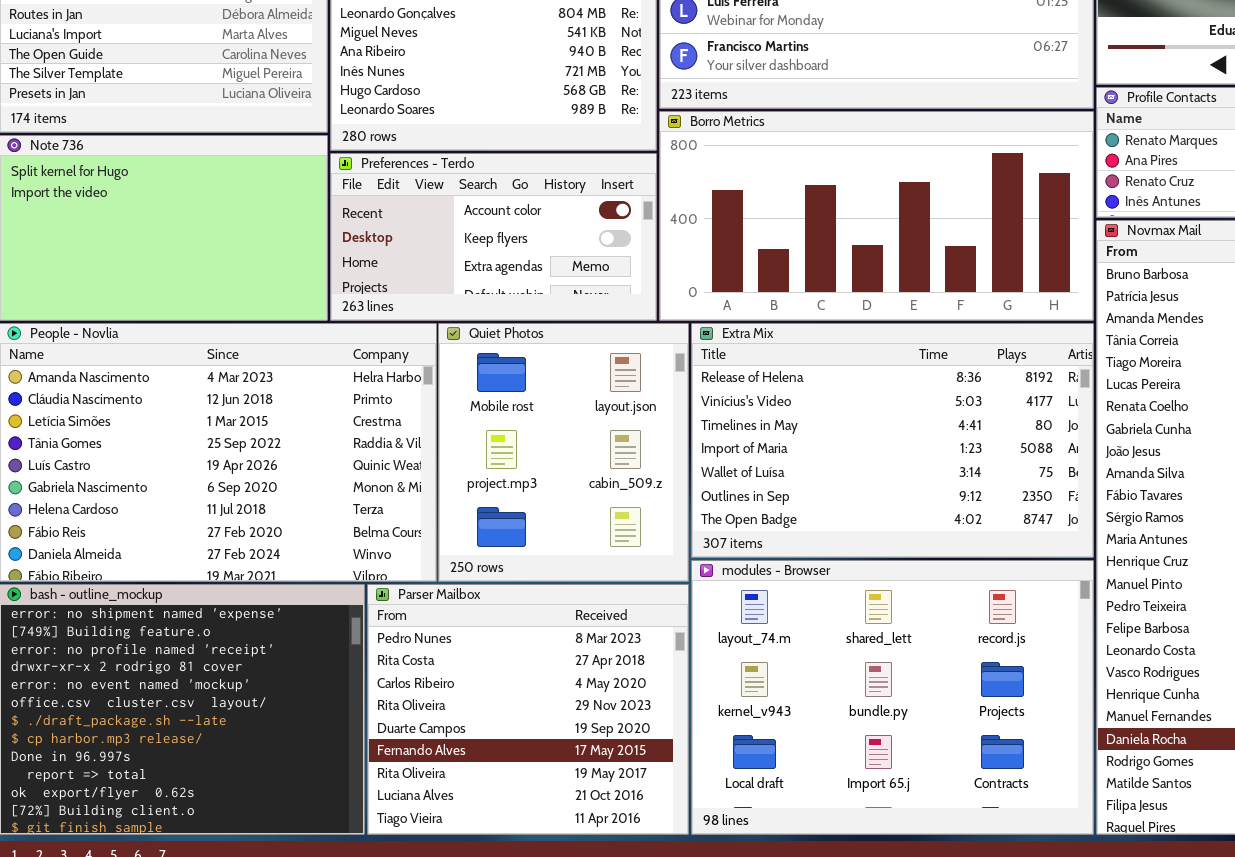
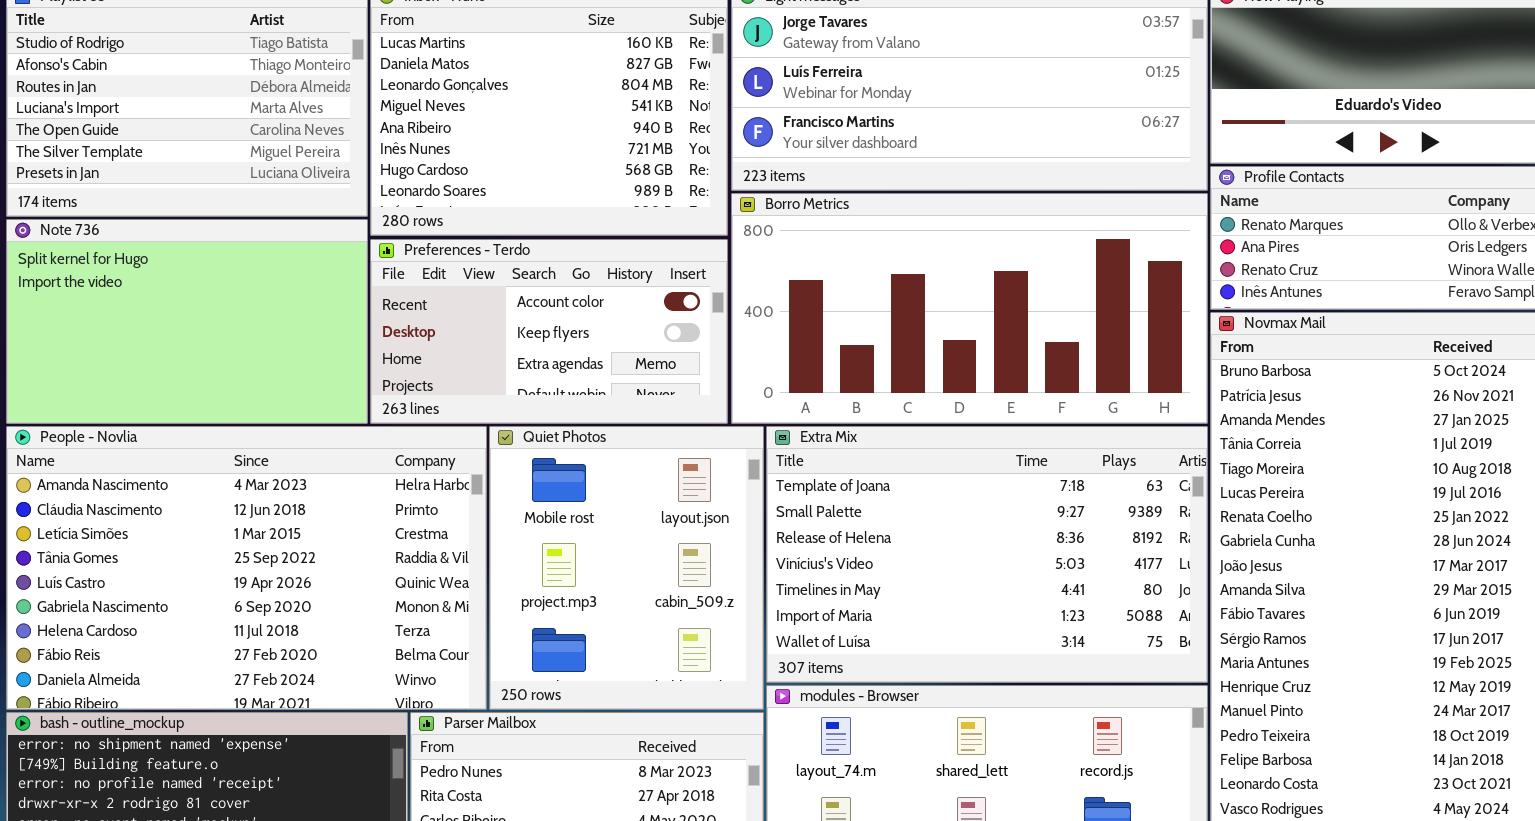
Extra Mix: [691,323,1094,558] -> [766,426,1208,683], scrolled up 2 rows

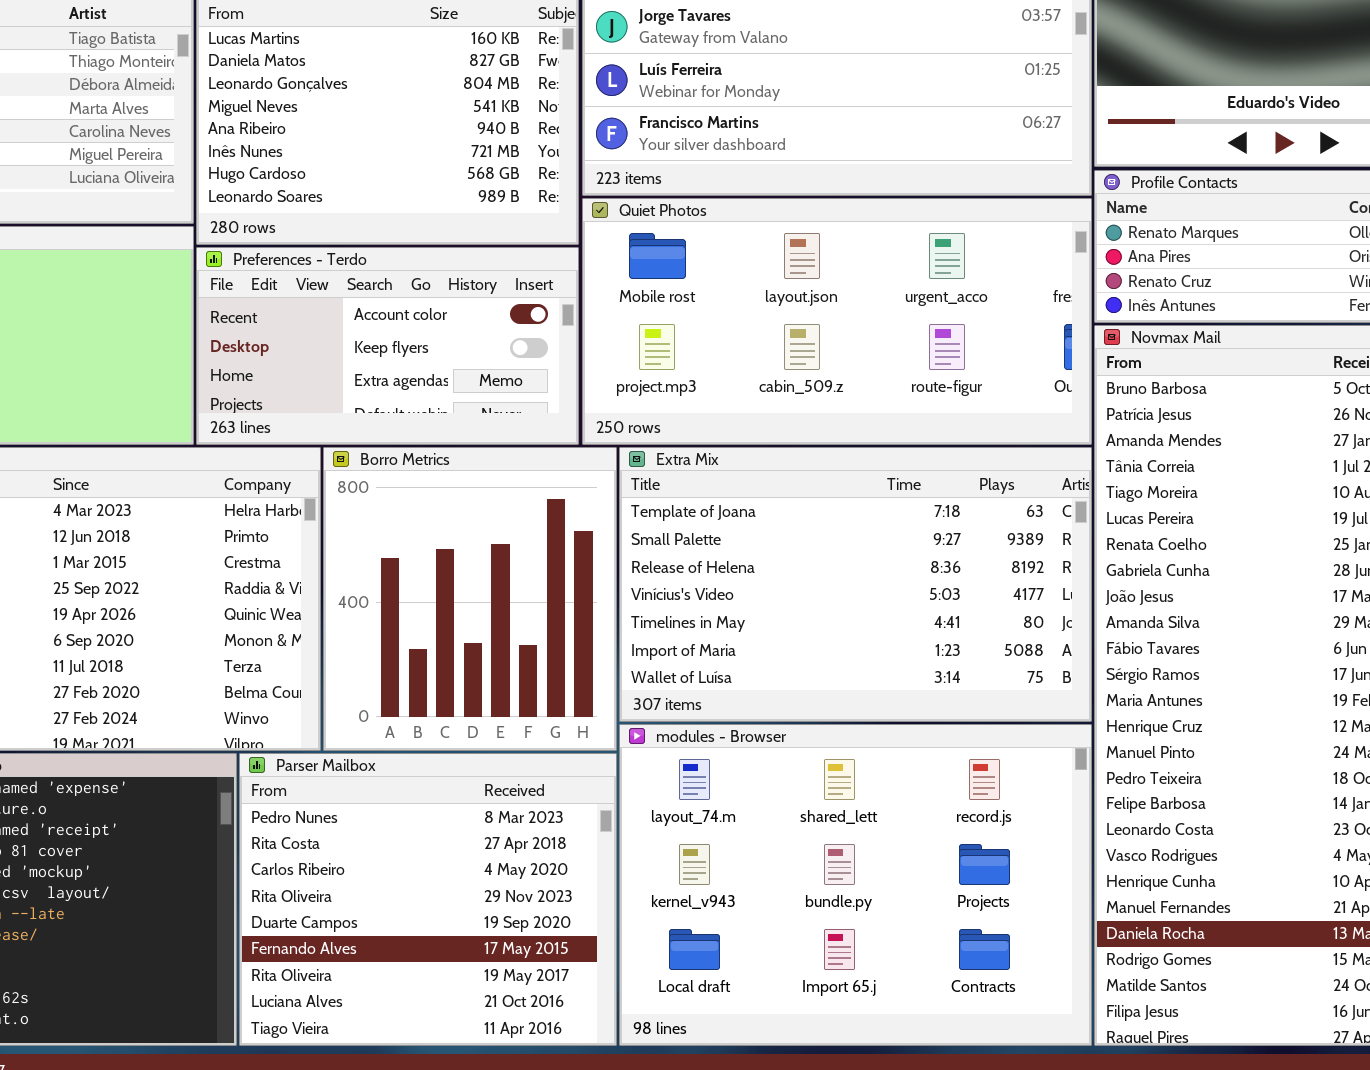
Borro Metrics: [731,193,1208,424] -> [323,447,617,751], moved, resized
Quiet Photos: [489,426,764,710] -> [582,198,1092,445], moved, resized

